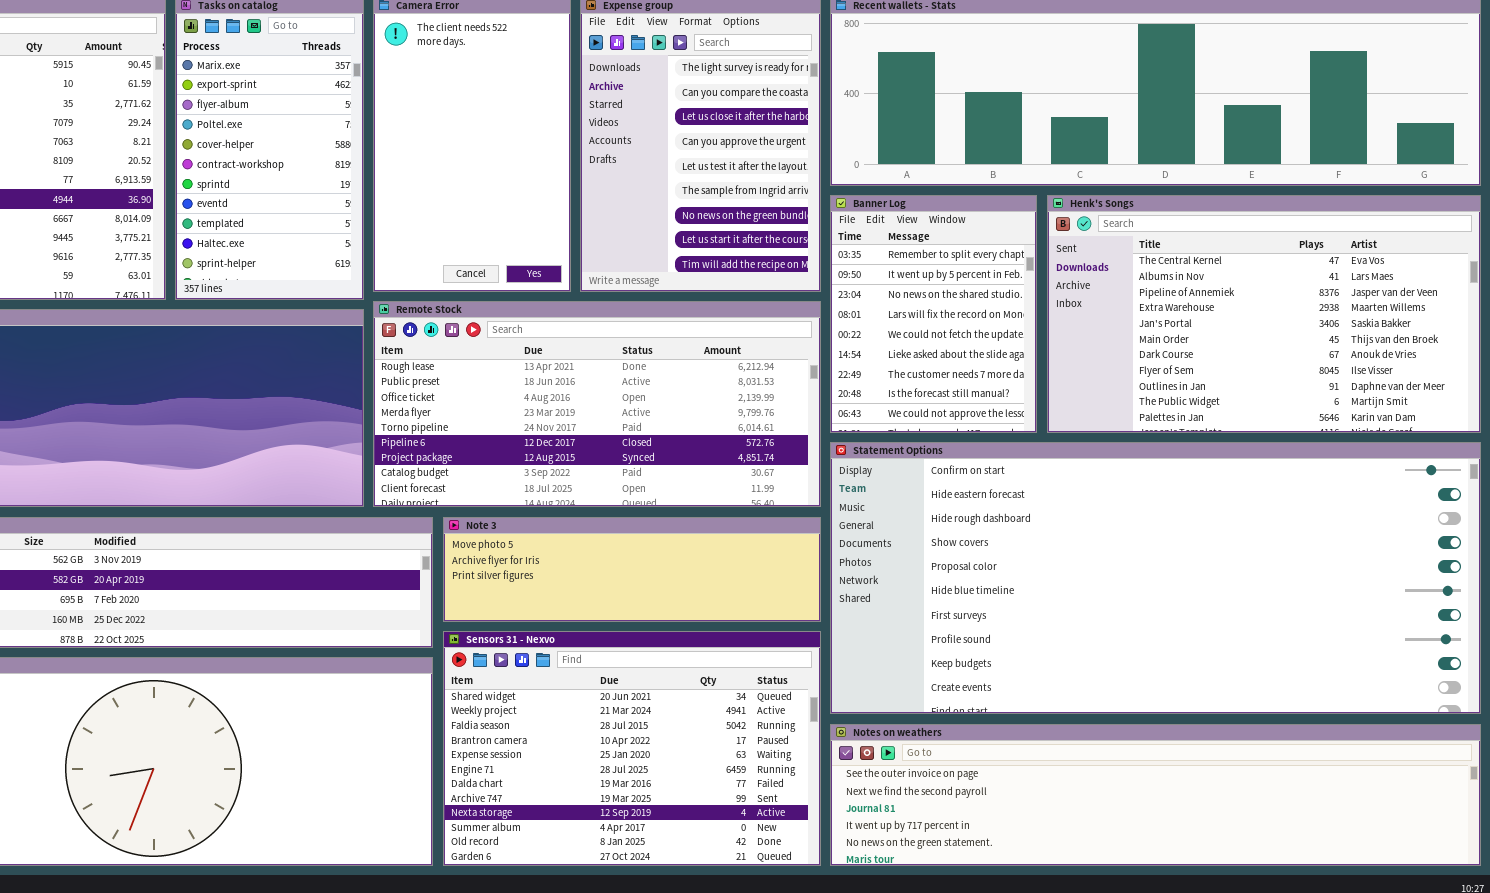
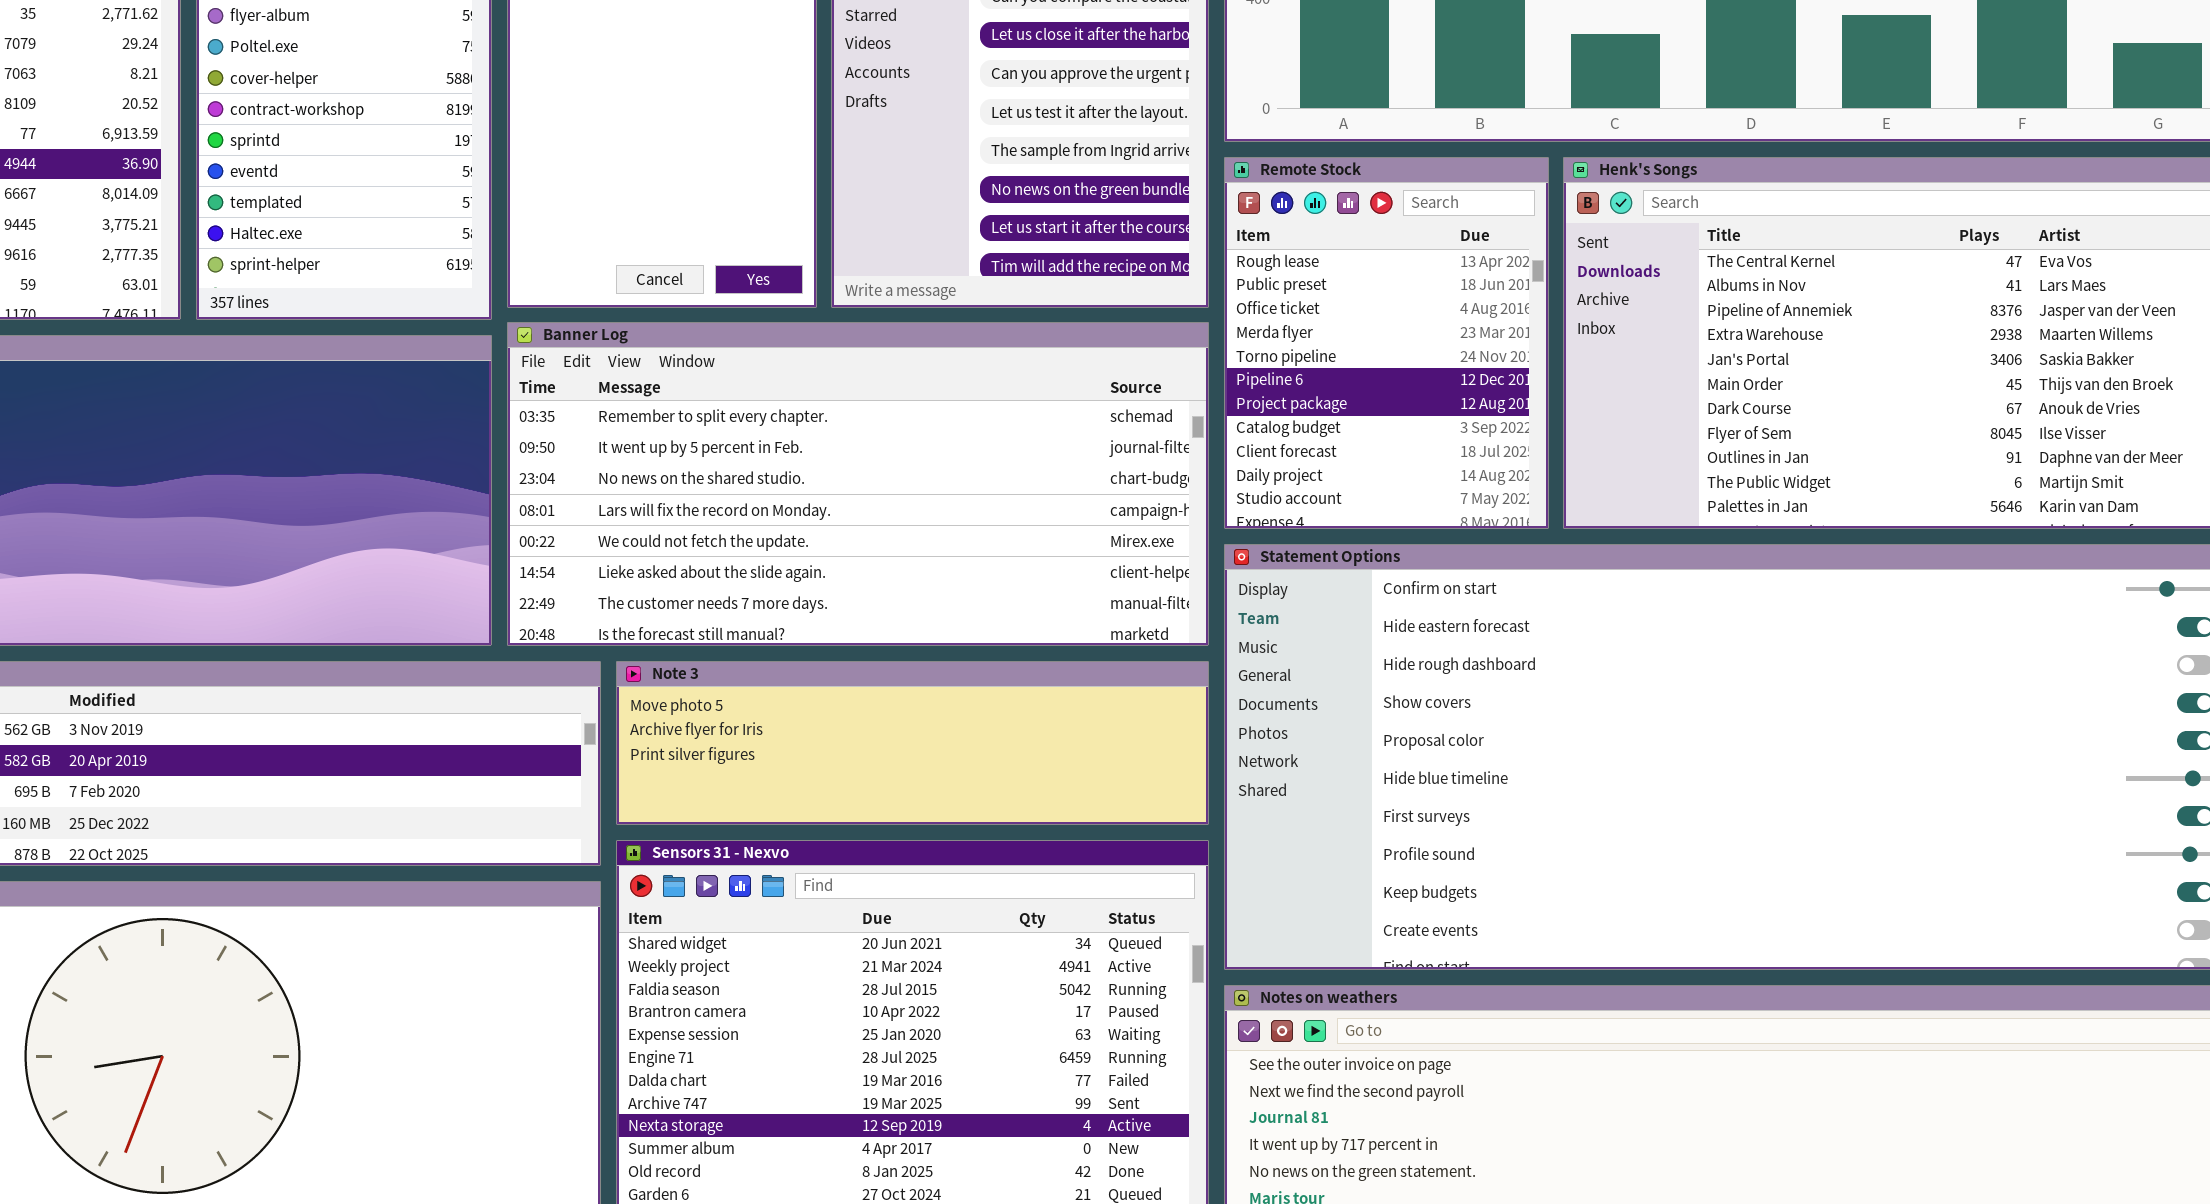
Banner Log: [830,195,1037,433] -> [507,322,1209,646], moved, resized
Remote Stock: [373,301,821,507] -> [1224,157,1549,529], moved, resized

